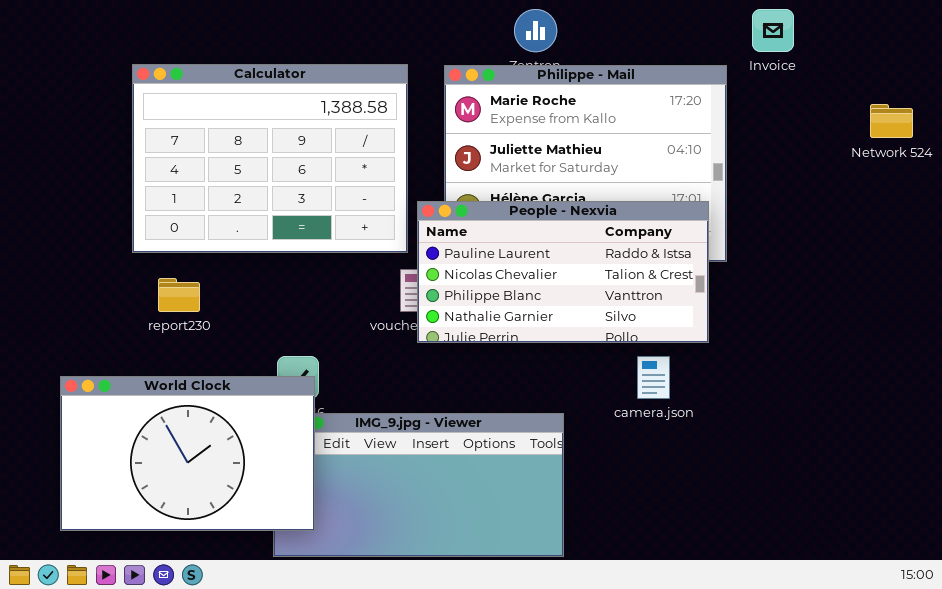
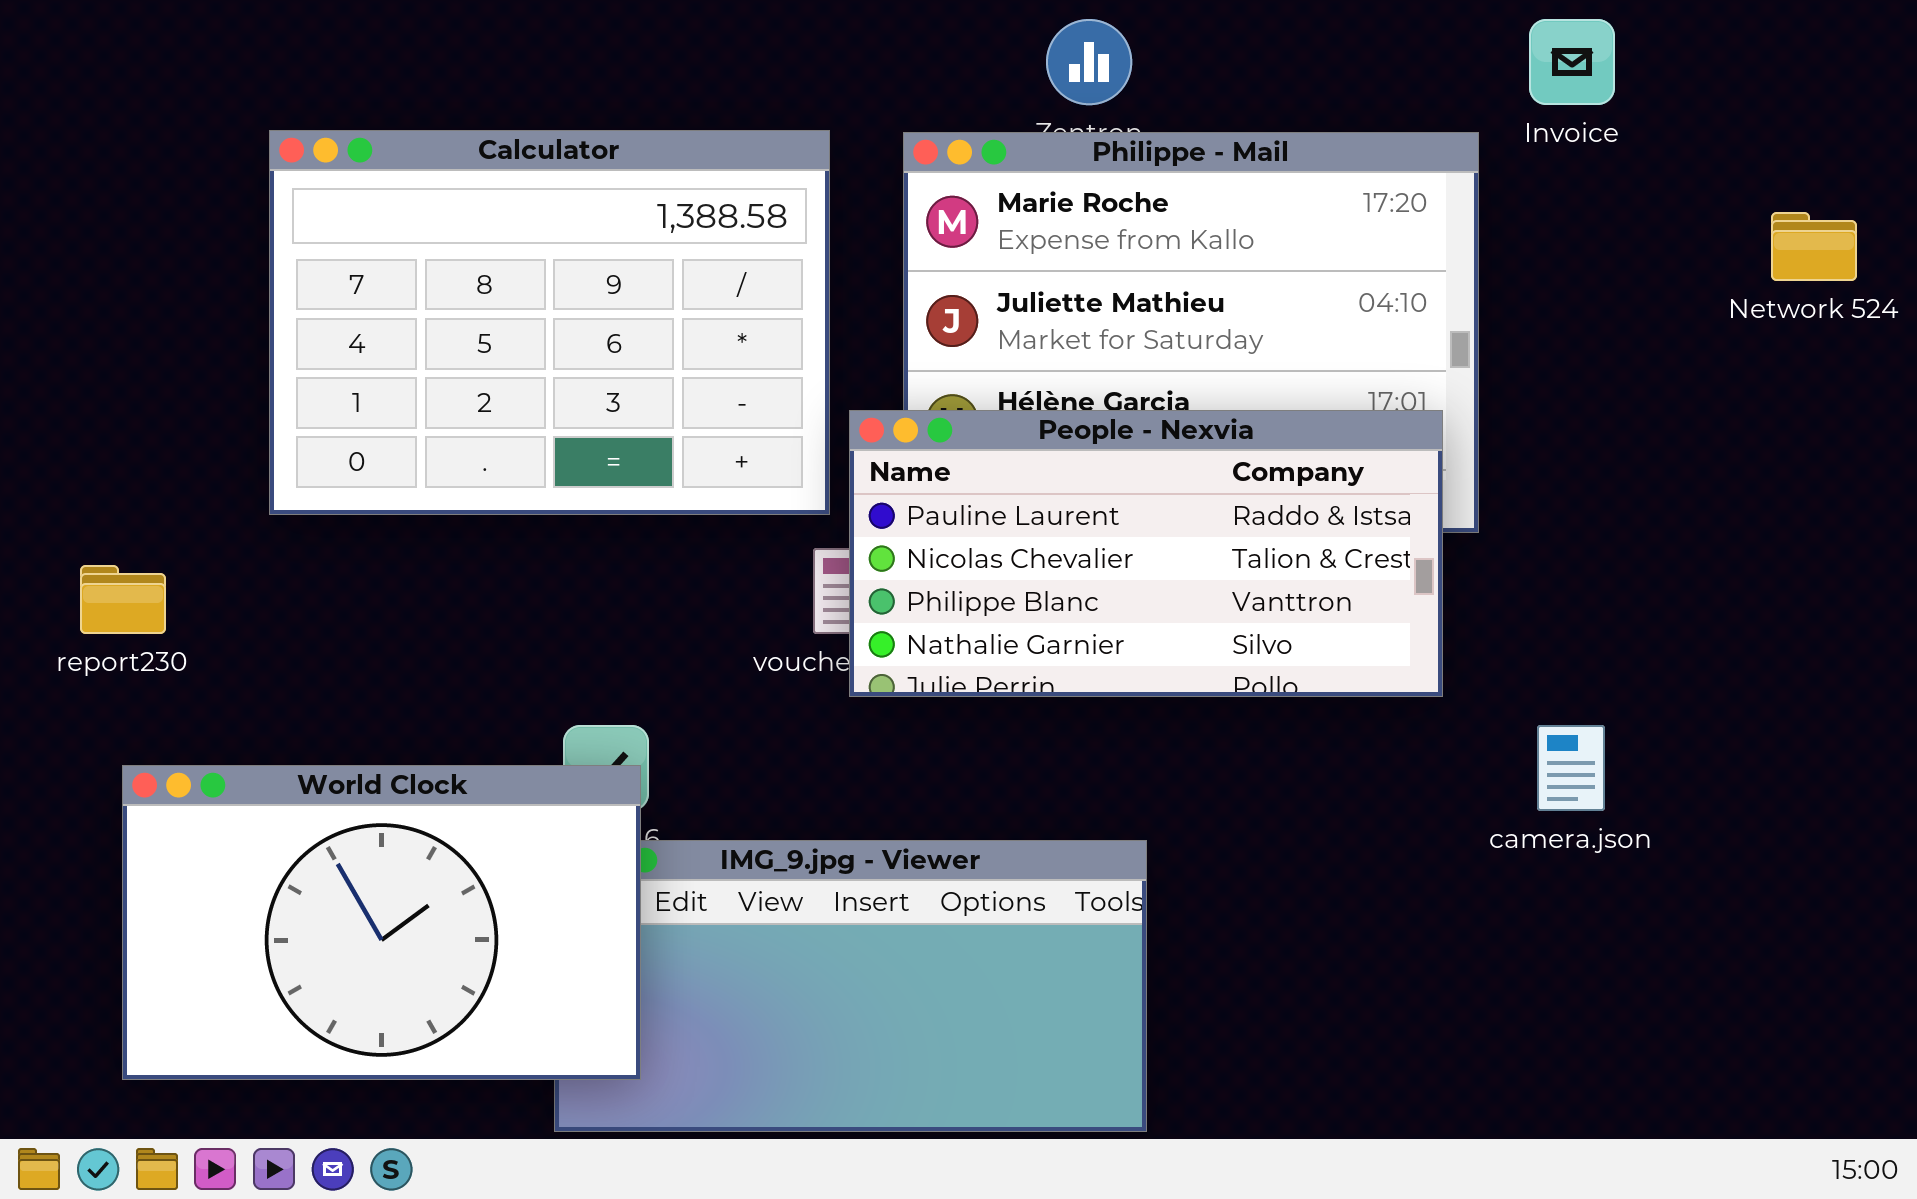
report230: [158,278,200,312] -> [80,565,166,634], moved
camera.json: [637,356,670,399] -> [1537,725,1605,811], moved

